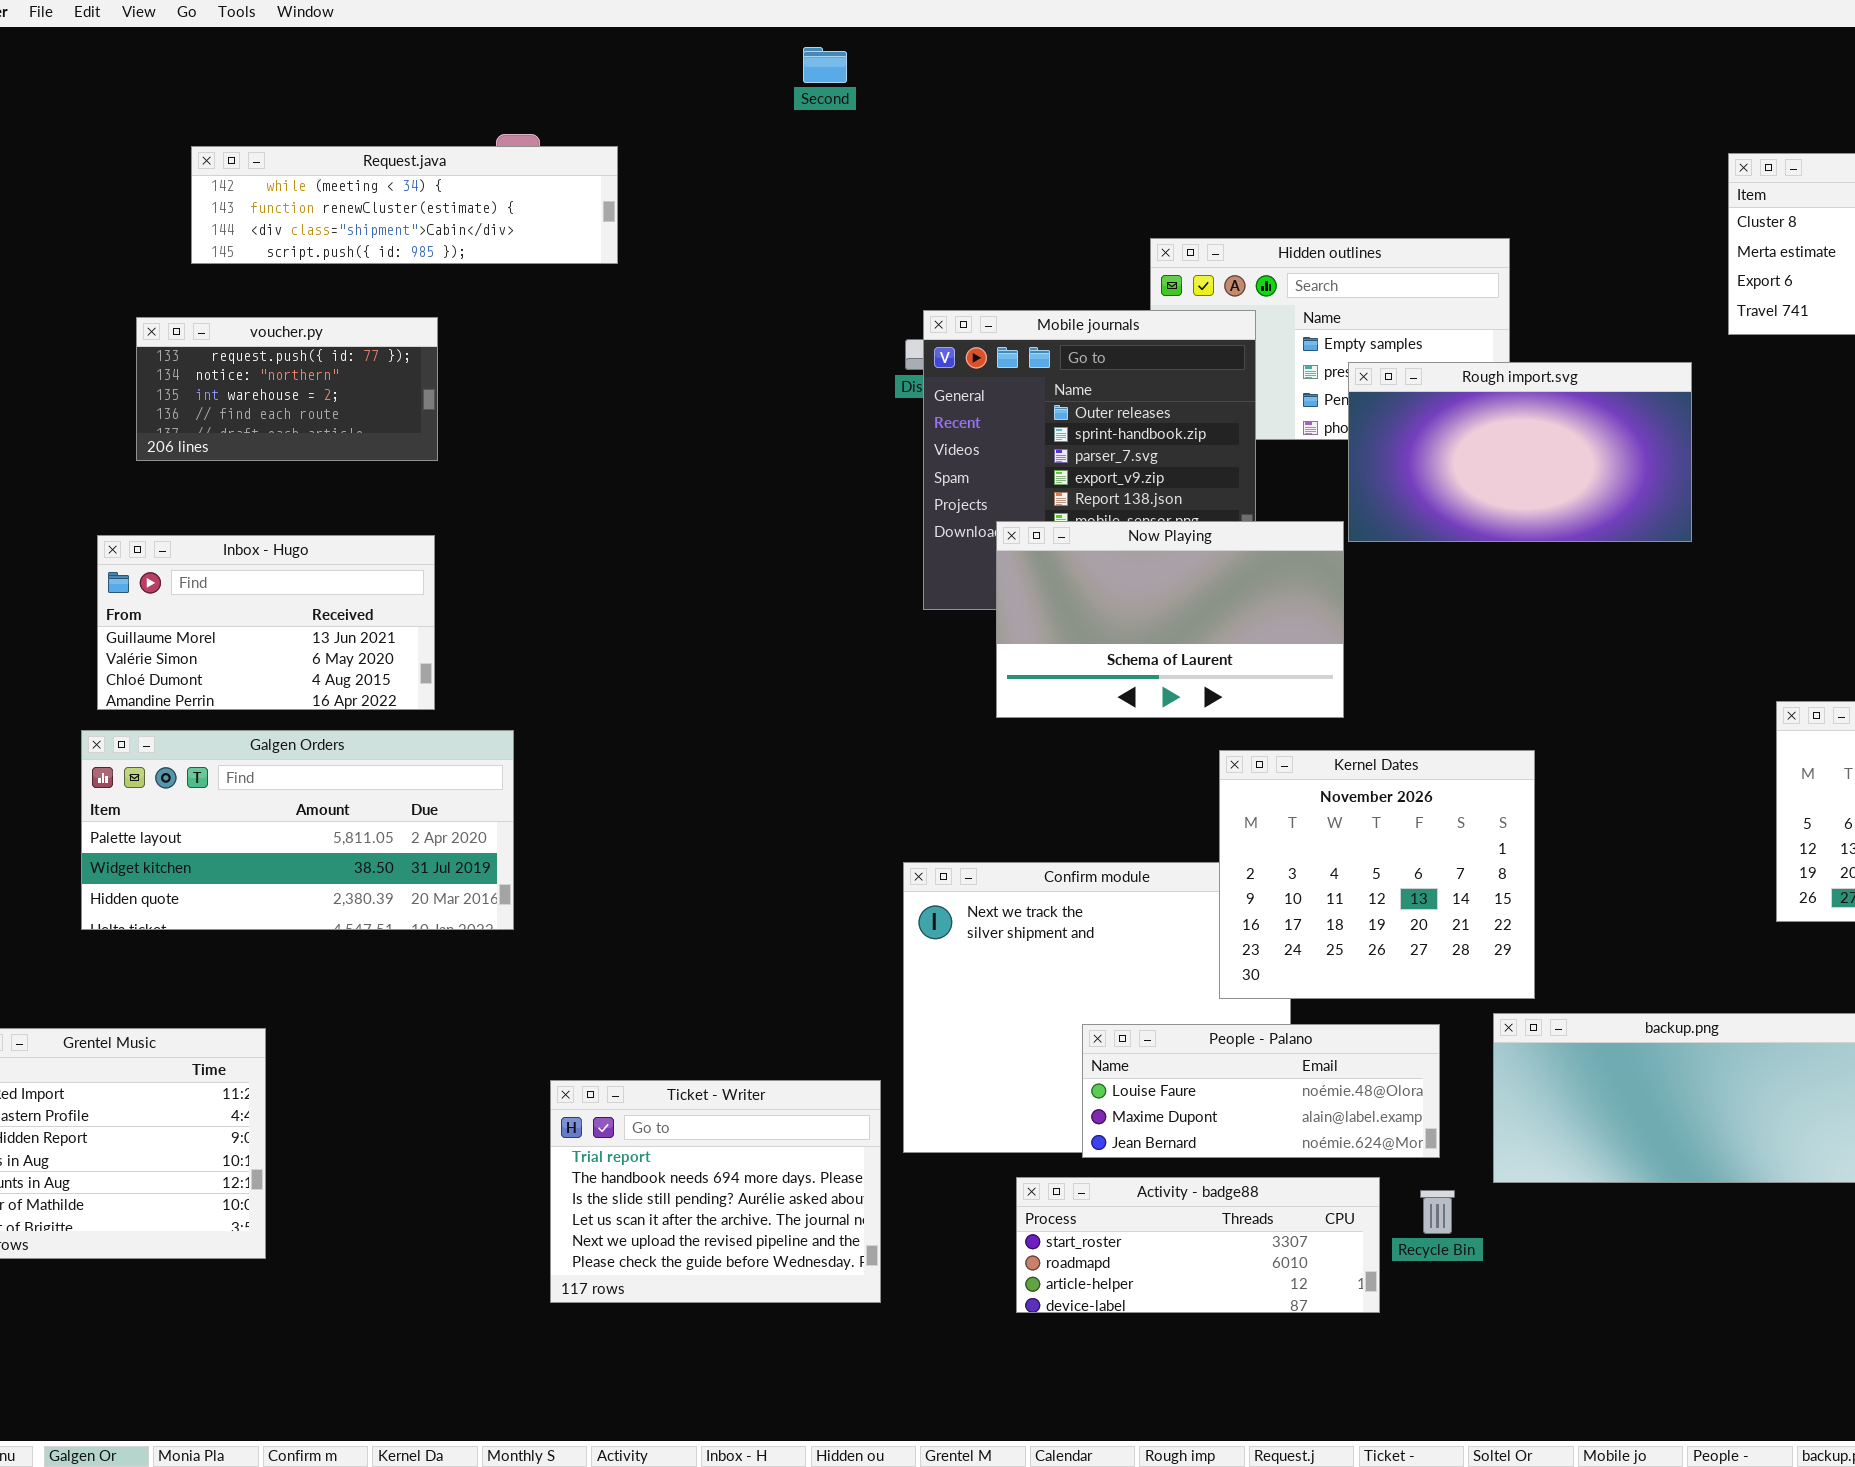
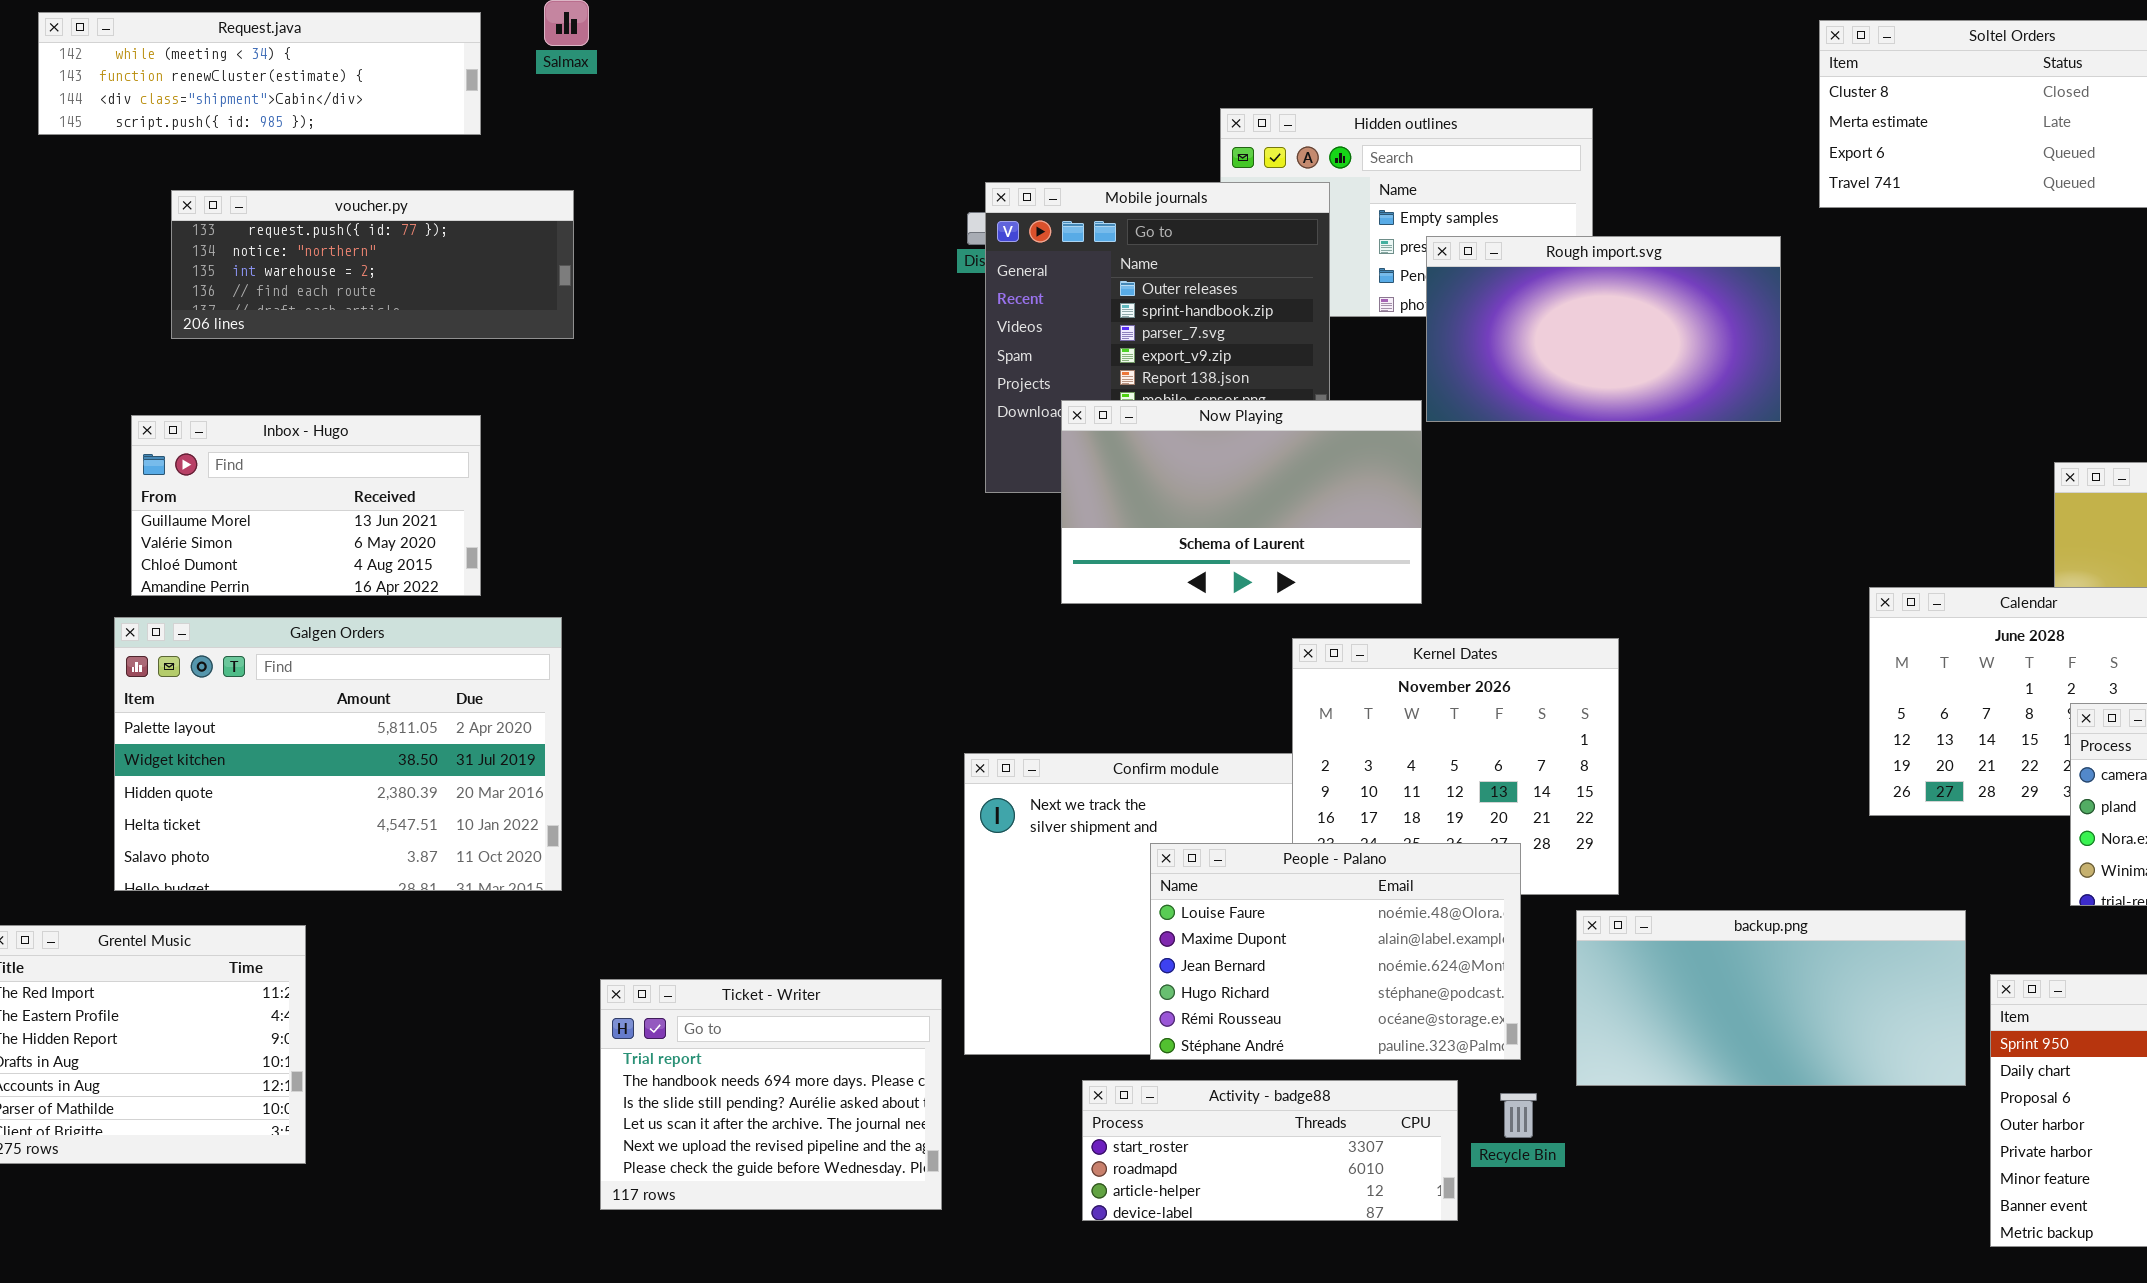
Request.java: [191,146,618,264] -> [38,12,481,135], moved
voucher.py: [136,317,438,461] -> [171,190,574,339], resized
Galgen Orders: [81,730,514,930] -> [114,617,562,891], resized
People - Palano: [1082,1024,1440,1158] -> [1150,843,1521,1060], resized

